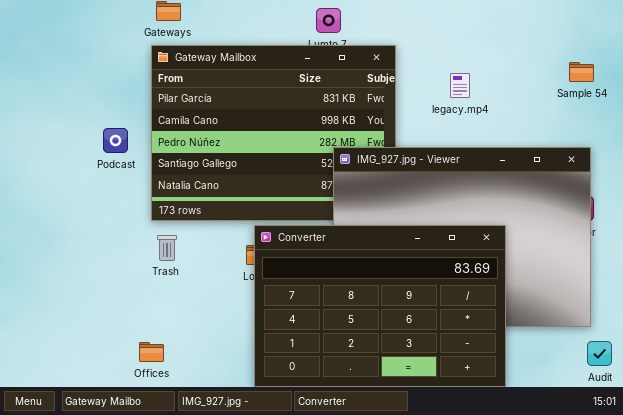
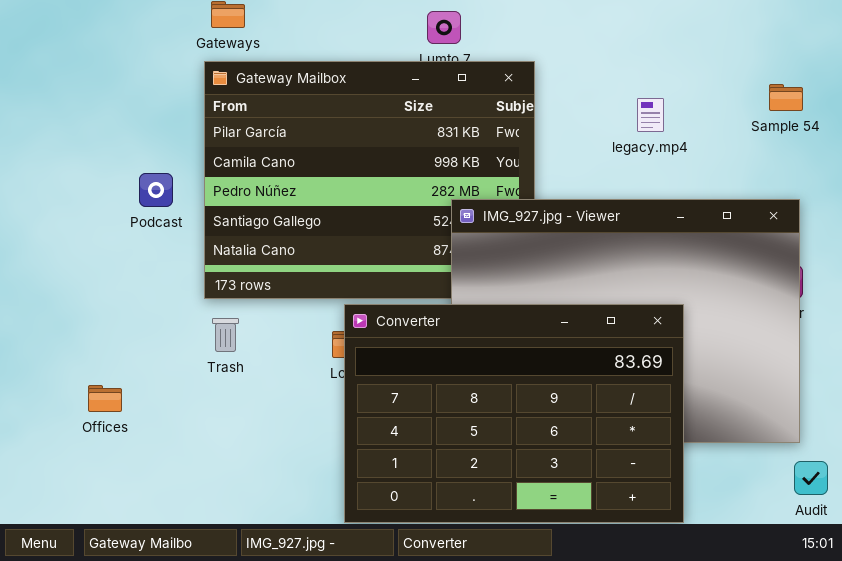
legacy.mp4: [450,73,470,98] -> [637,98,664,132], moved
Offices: [139,342,164,362] -> [88,385,122,412], moved

